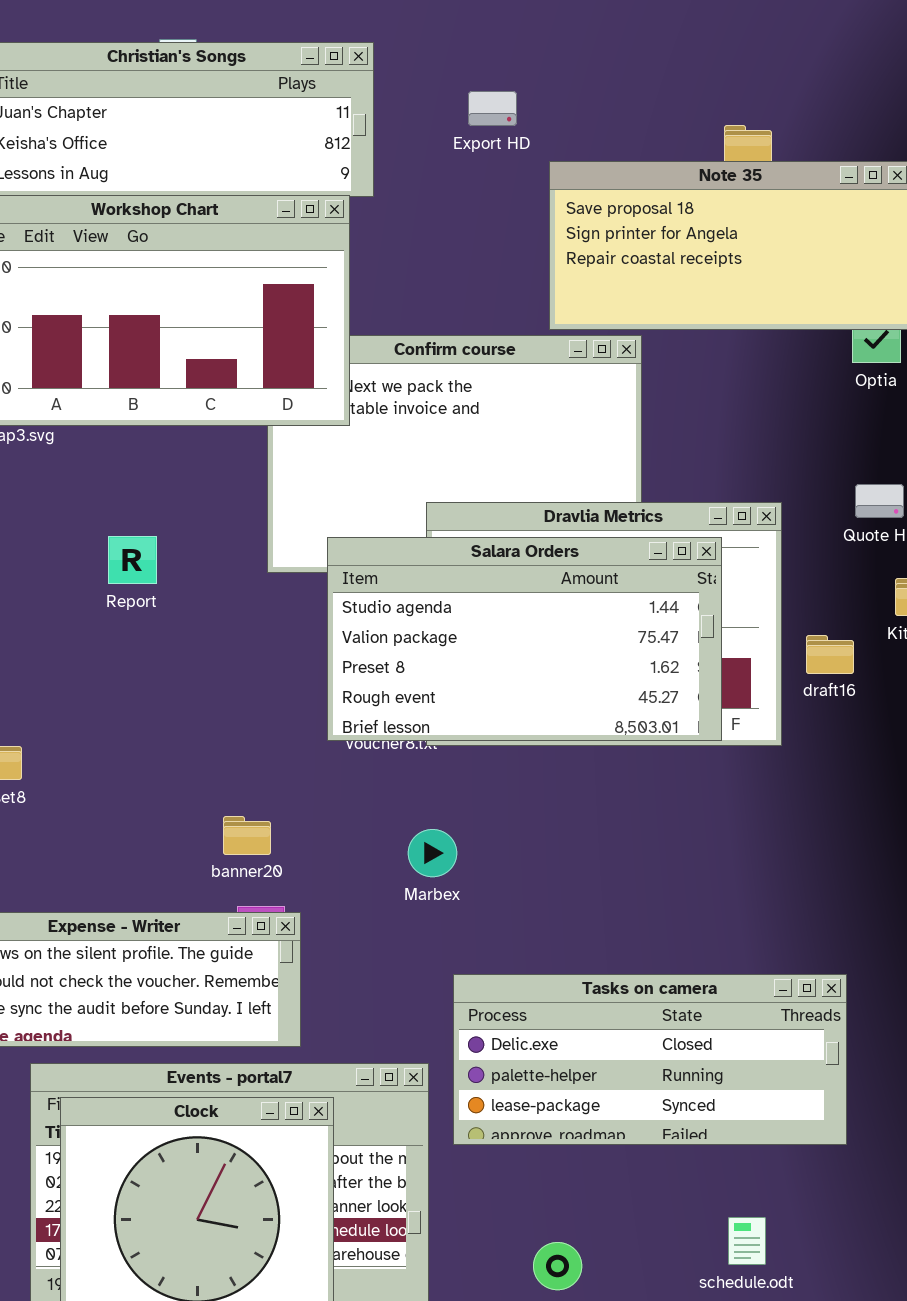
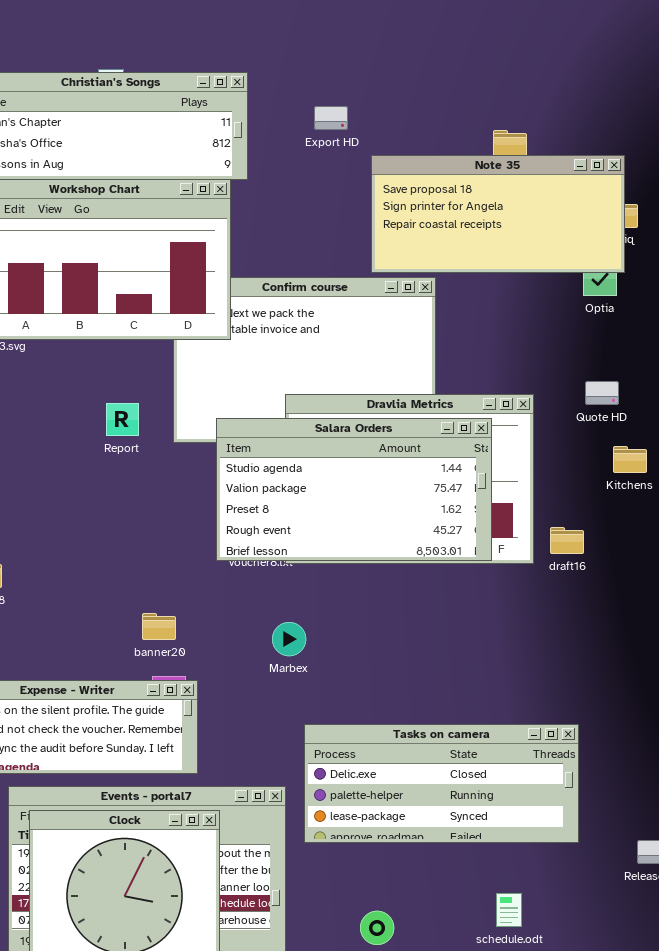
Report: [108,536,157,584] -> [106,403,139,436], moved
draft16: [806,635,854,674] -> [550,527,584,554], moved

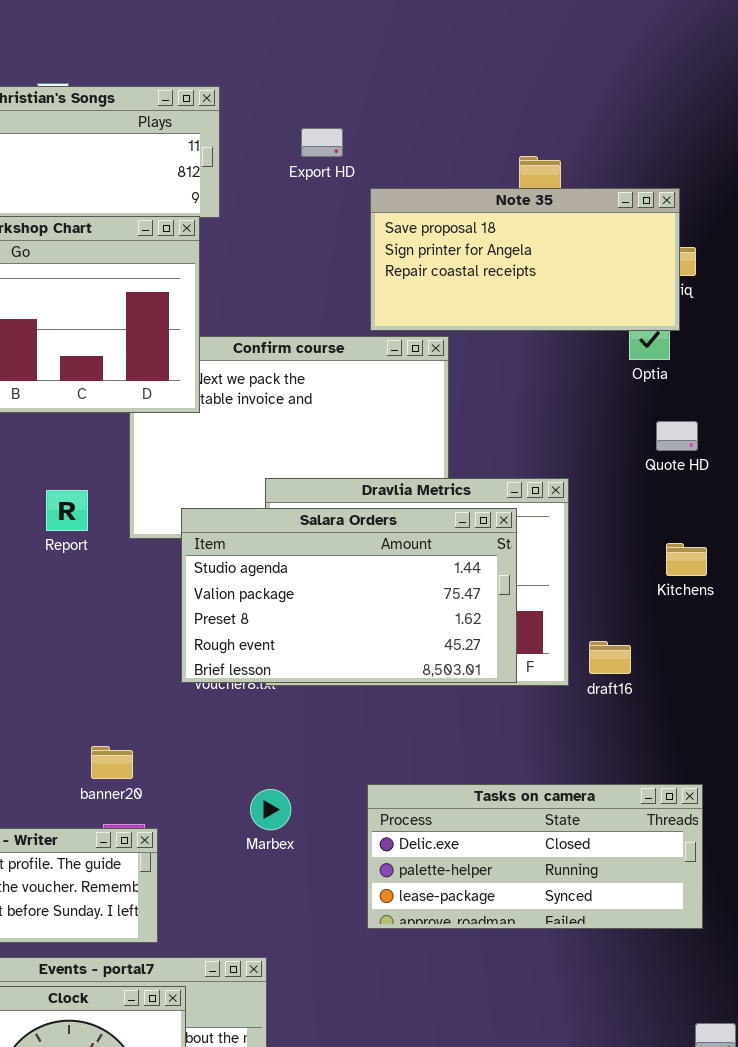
Quote HD: [585,381,619,405] -> [656,421,698,451], moved
Marbex: [272,622,306,656] -> [250,789,291,830], moved
Tasks on camera: [304,724,579,843] -> [367,784,703,929], moved

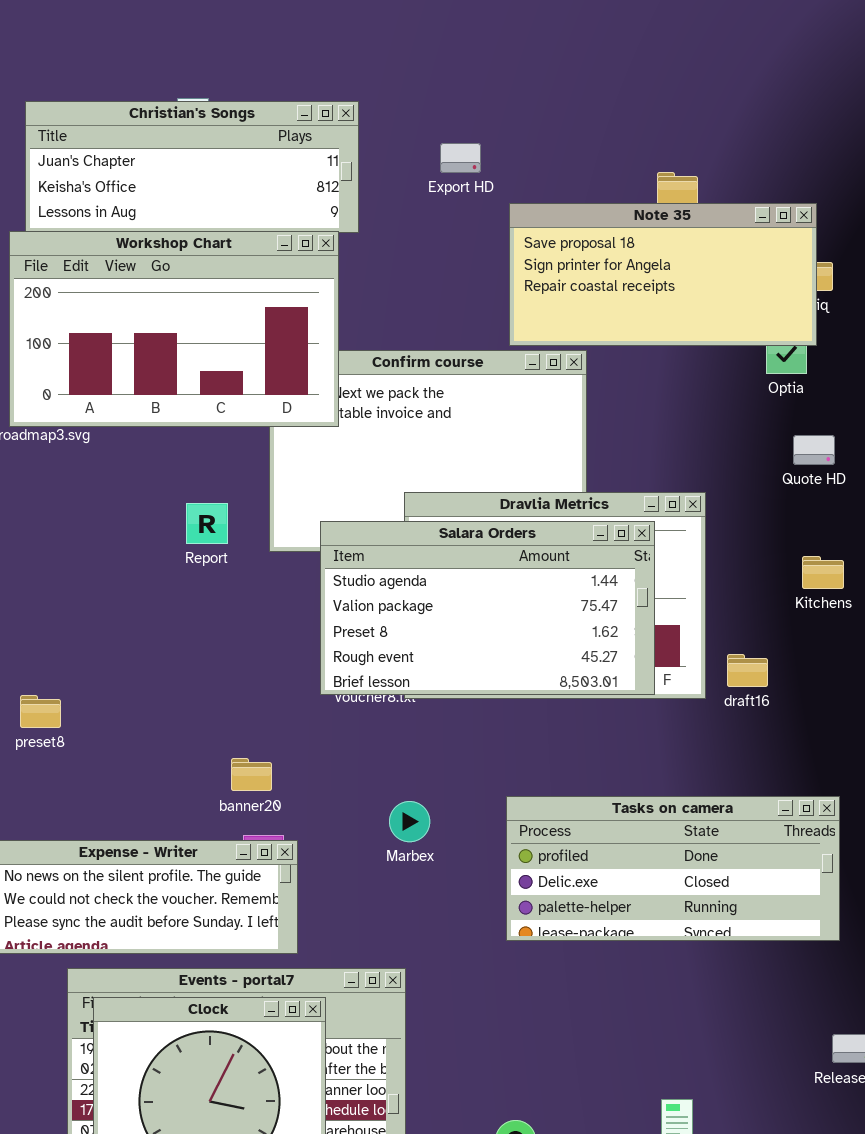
Tasks on camera: [367,784,703,929] -> [506,796,840,941], scrolled up 1 row

